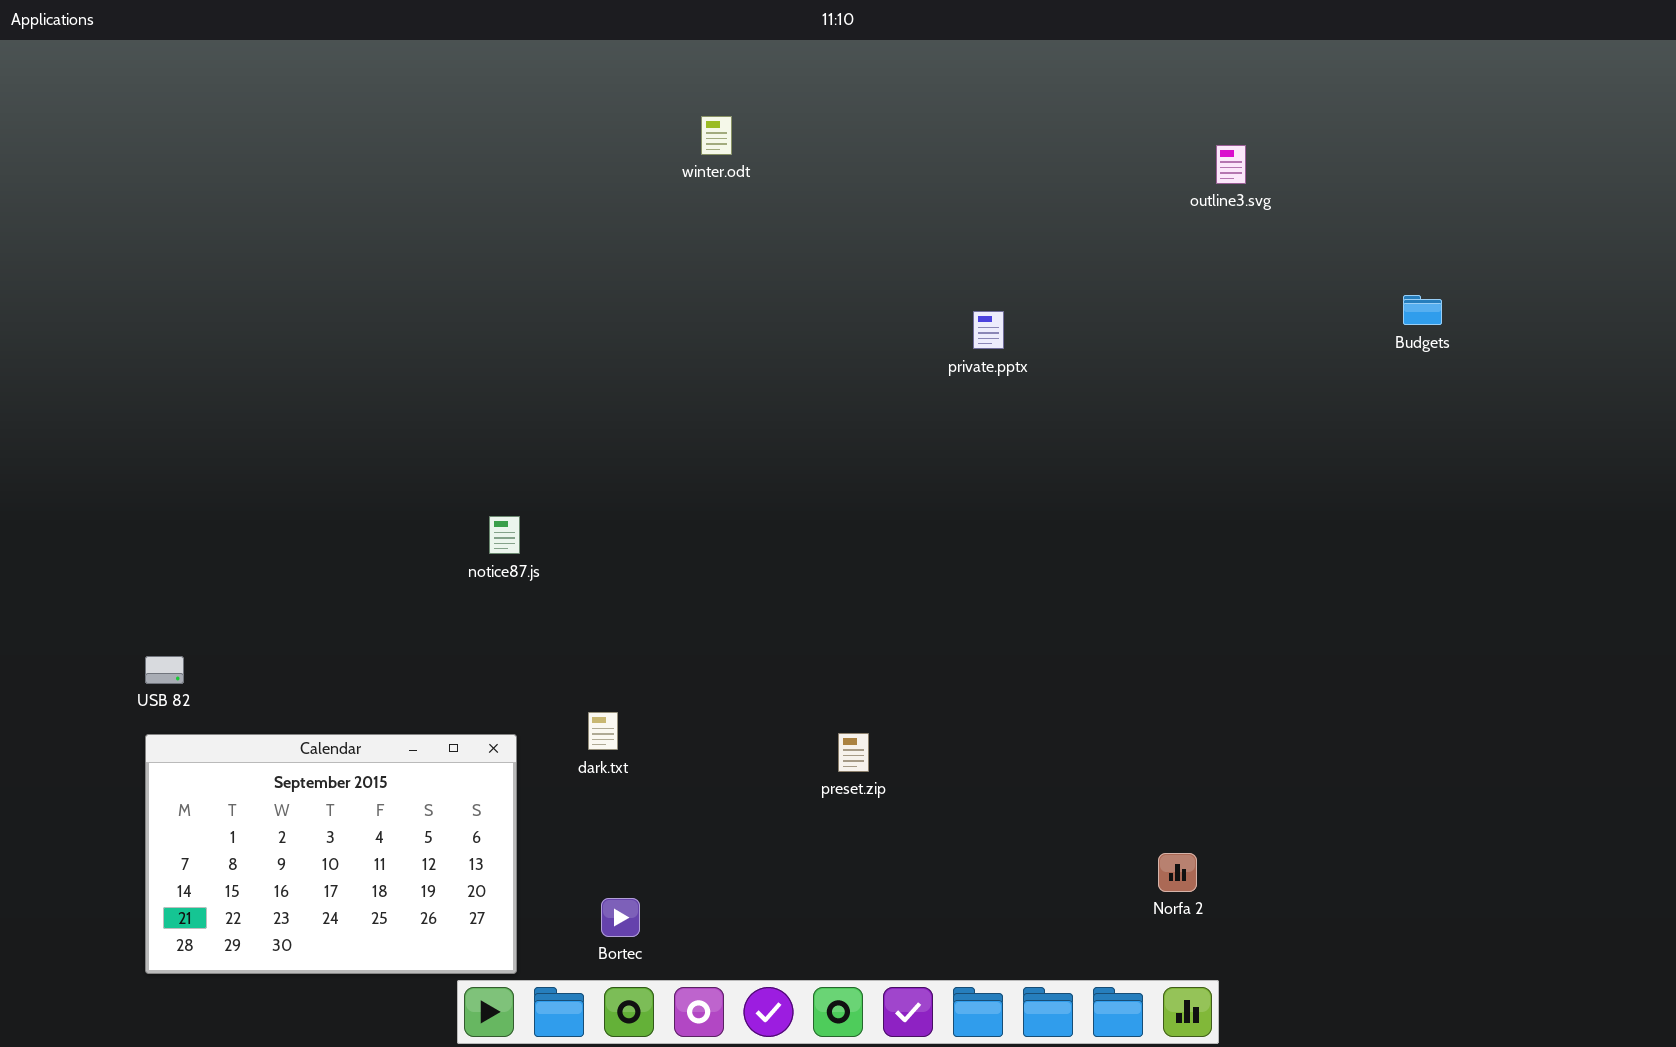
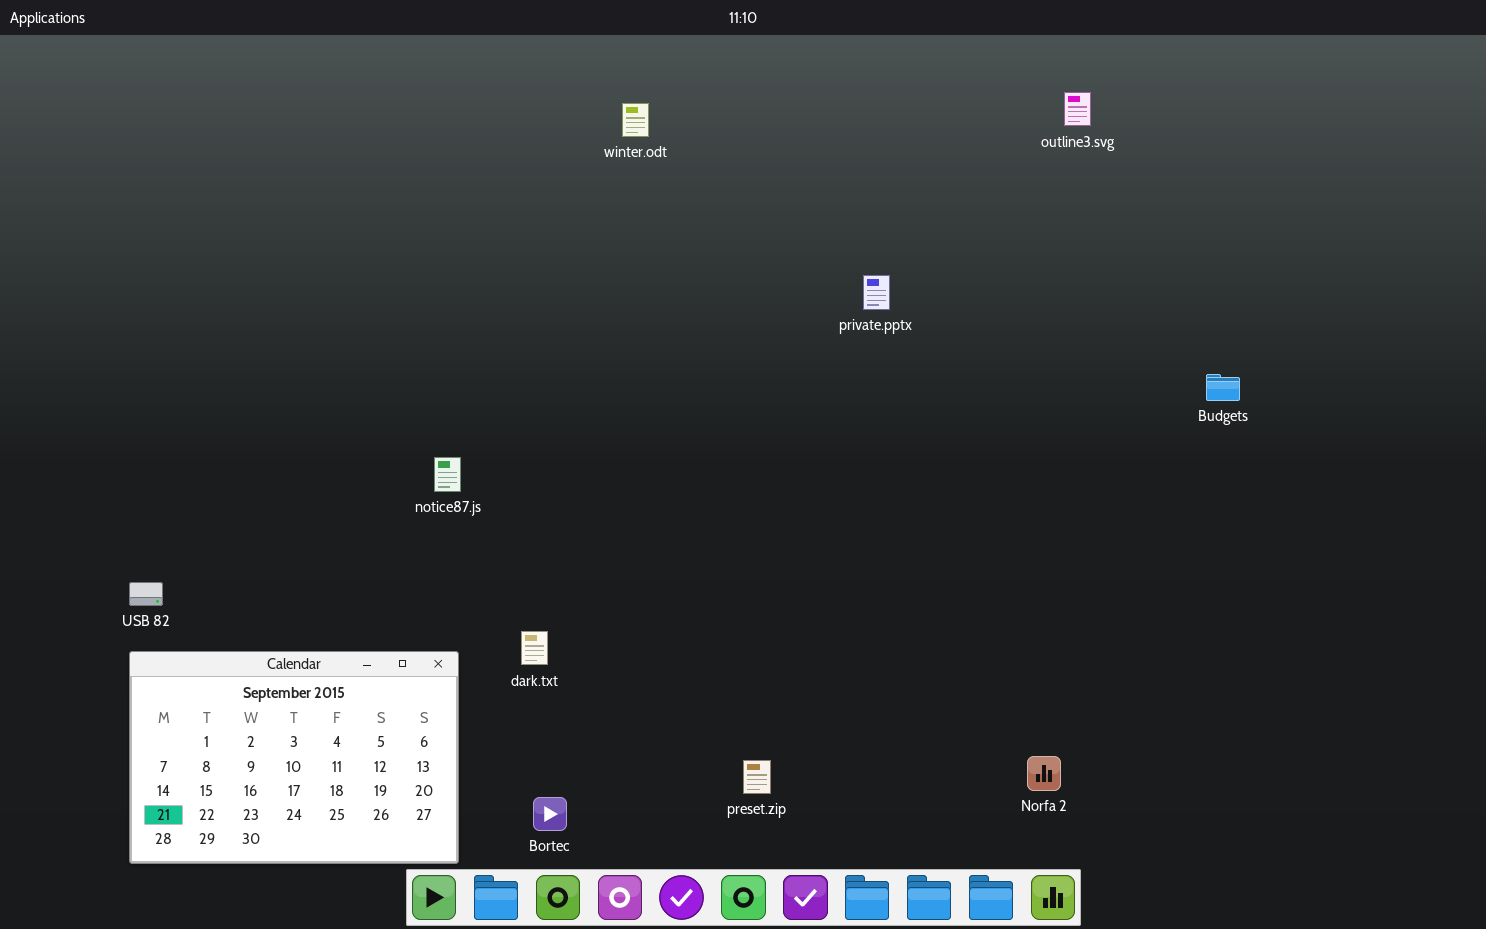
outline3.svg: [1216,145,1246,184] -> [1064,92,1091,126], moved
Budgets: [1403,295,1442,325] -> [1206,374,1240,401], moved
preset.zip: [838,733,869,772] -> [743,760,771,794], moved

